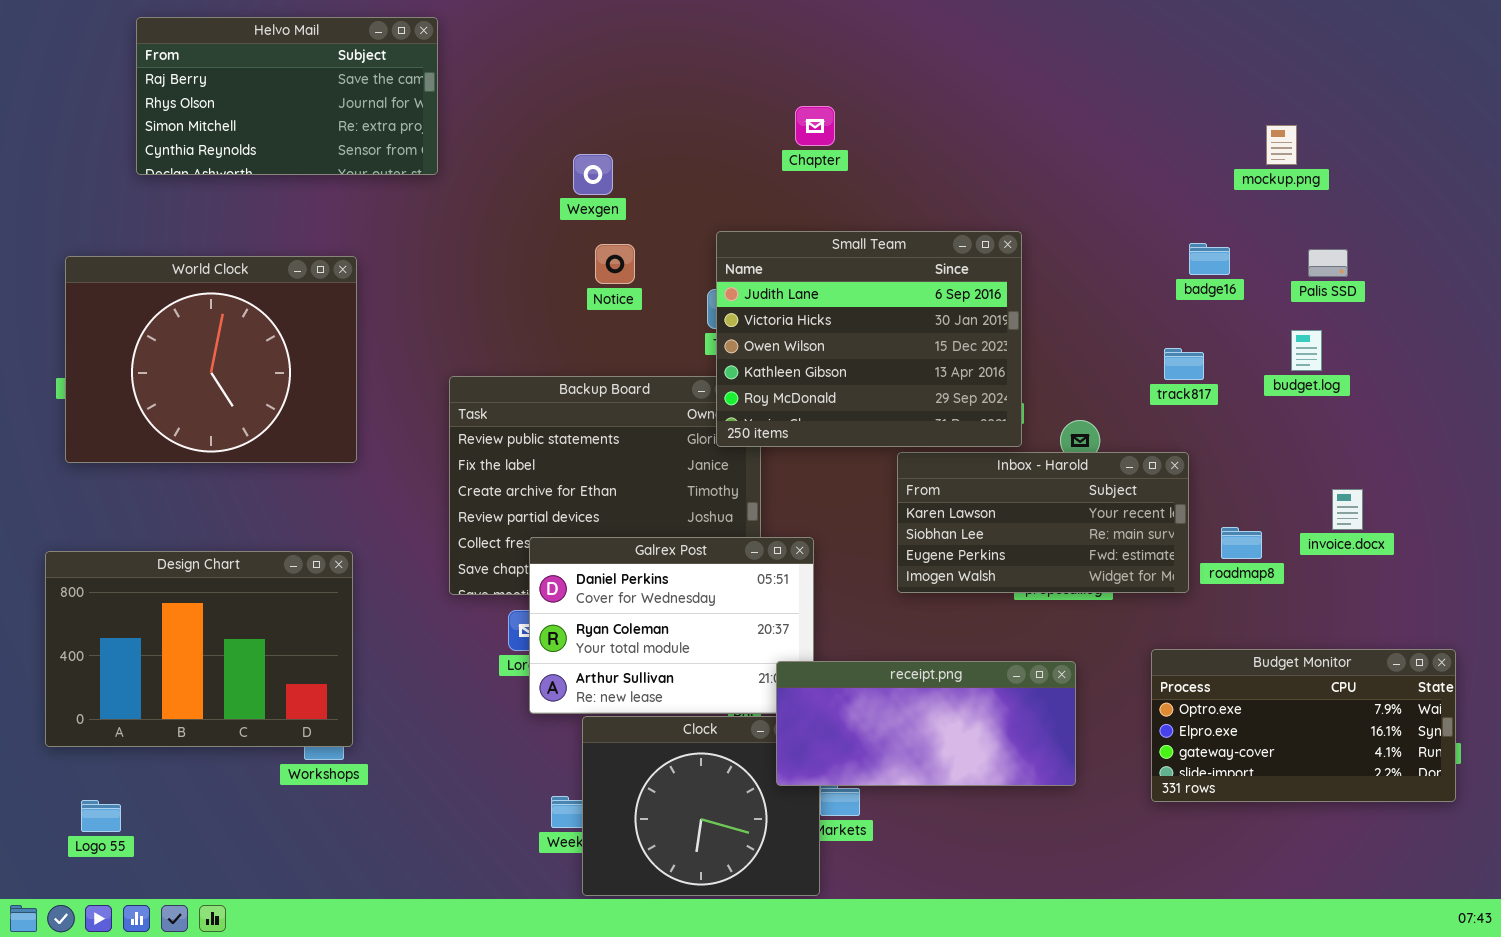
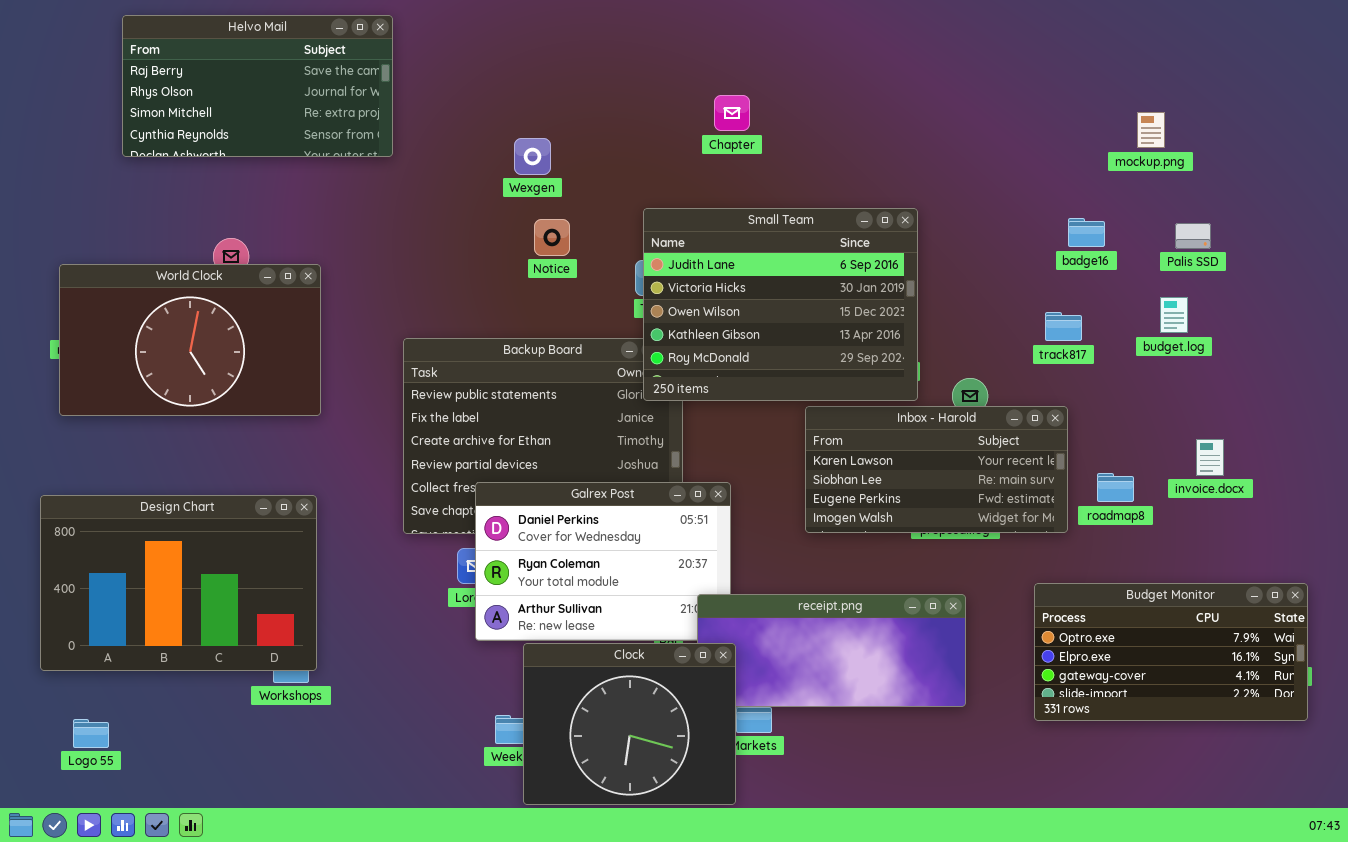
World Clock: [65,256,357,463] -> [59,264,321,416], resized
Clock: [582,716,820,896] -> [523,643,736,805], raised

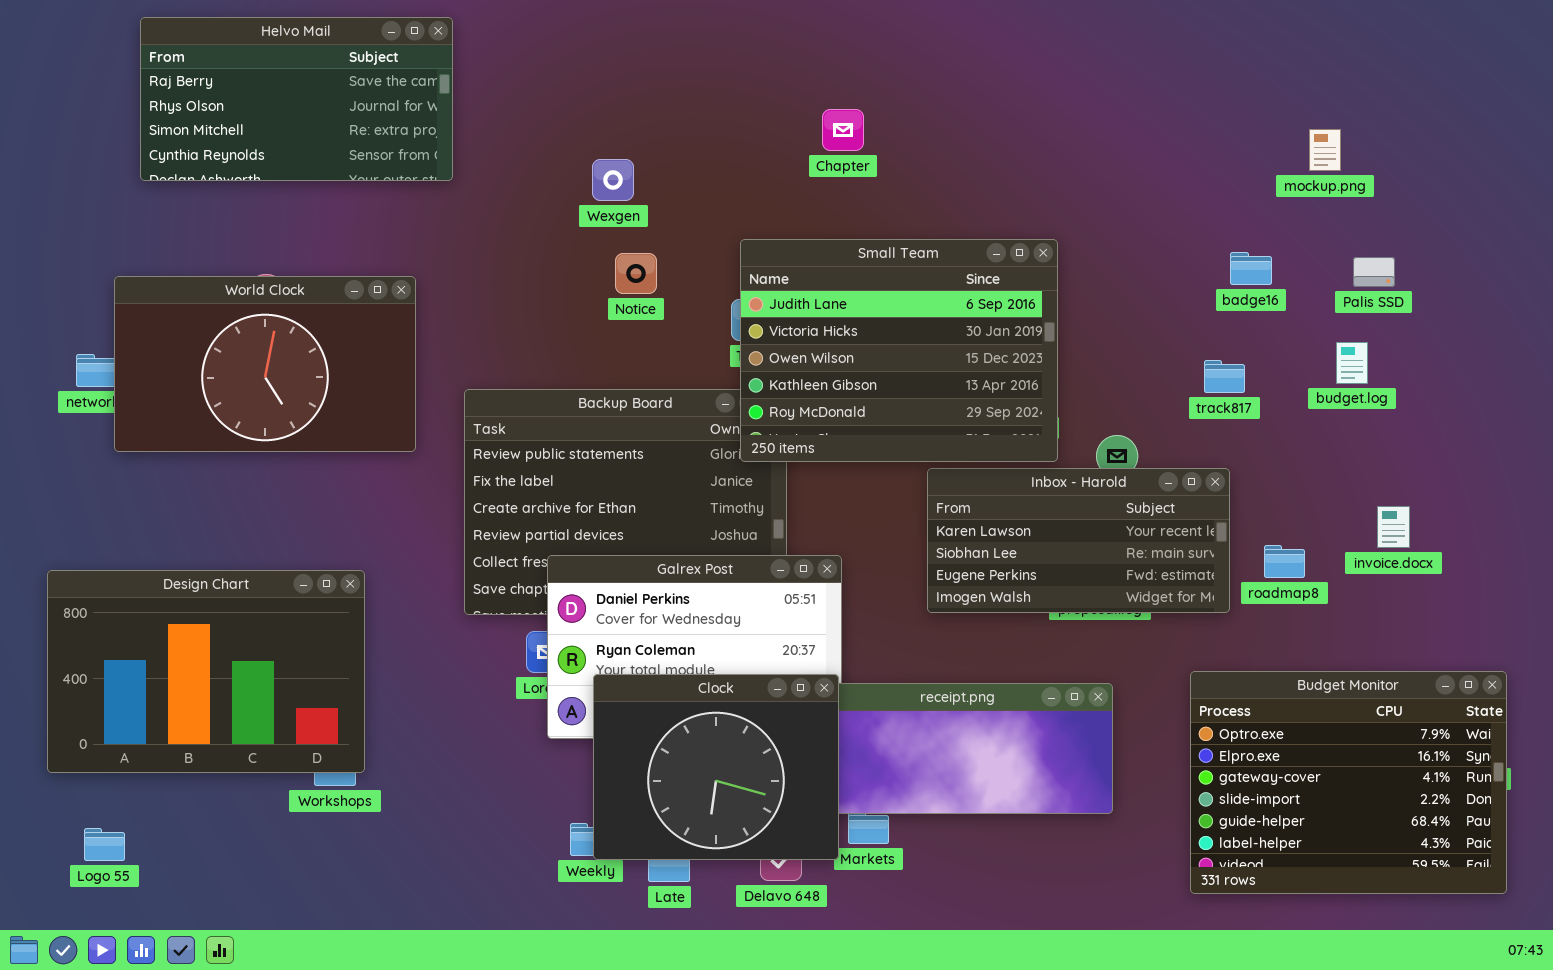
World Clock: [59,264,321,416] -> [114,276,416,452], moved
Budget Monitor: [1034,583,1308,721] -> [1190,671,1507,894], resized
Clock: [523,643,736,805] -> [593,674,839,860], moved

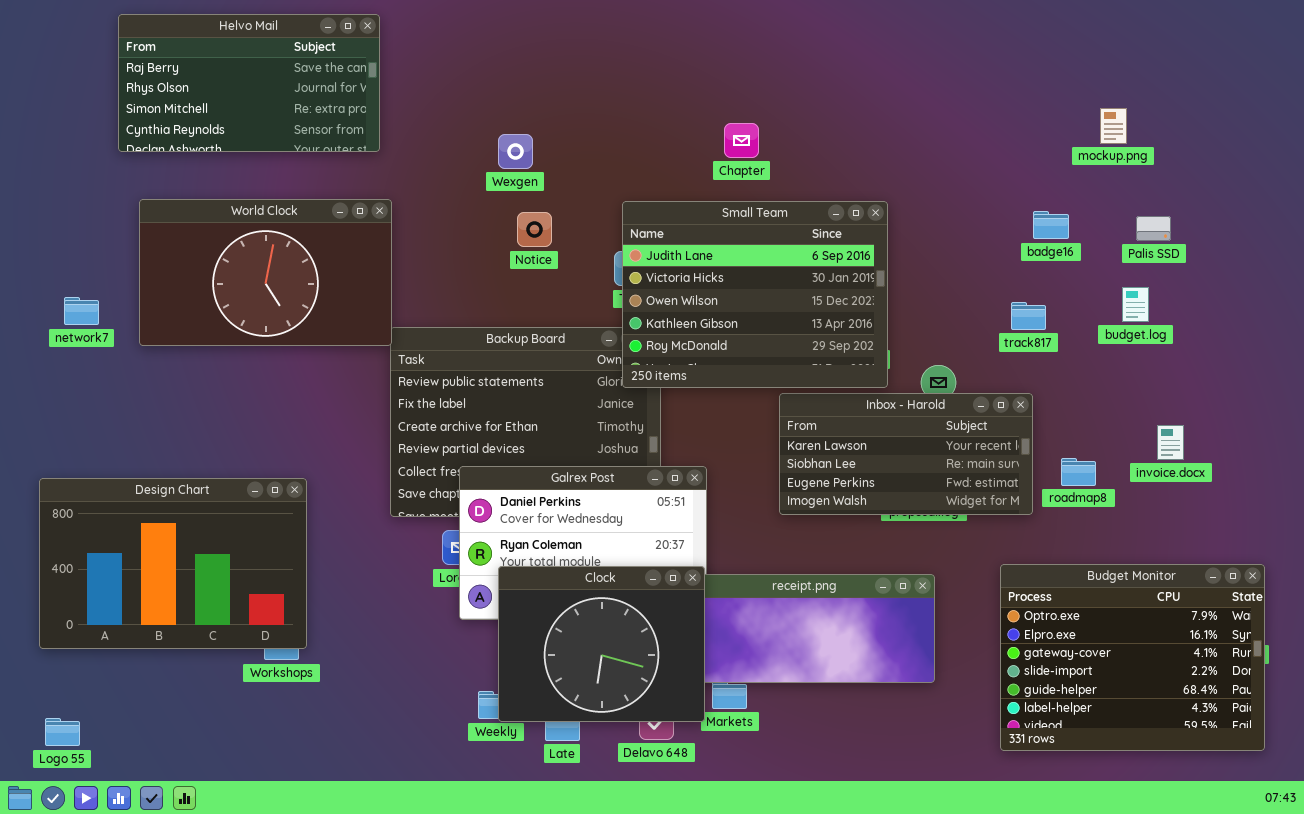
Chapter: [822,109,864,151] -> [724,123,759,158], moved
World Clock: [114,276,416,452] -> [139,199,392,346], moved
Logo 55: [84,828,125,861] -> [45,718,80,746], moved

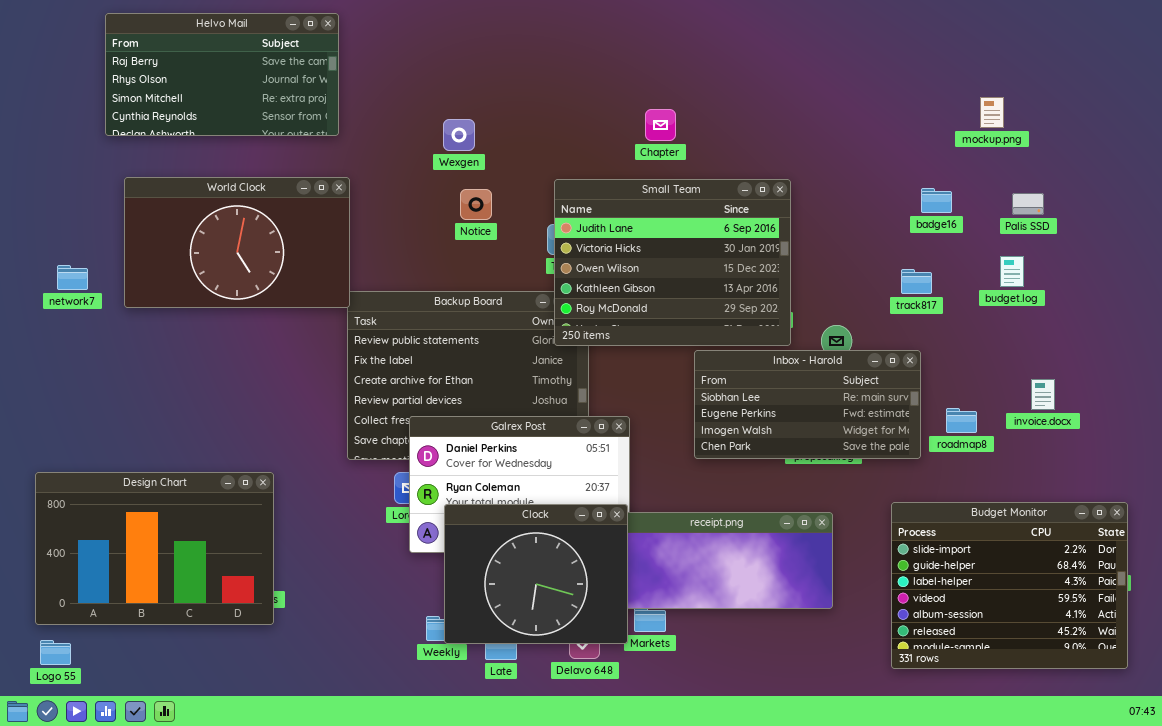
Inbox - Harold: [779,393,1033,515] -> [694,350,921,459], scrolled down 1 row
Design Chart: [39,478,307,649] -> [35,472,274,625], moved
Budget Monitor: [1000,564,1265,751] -> [891,502,1128,669], scrolled down 3 rows

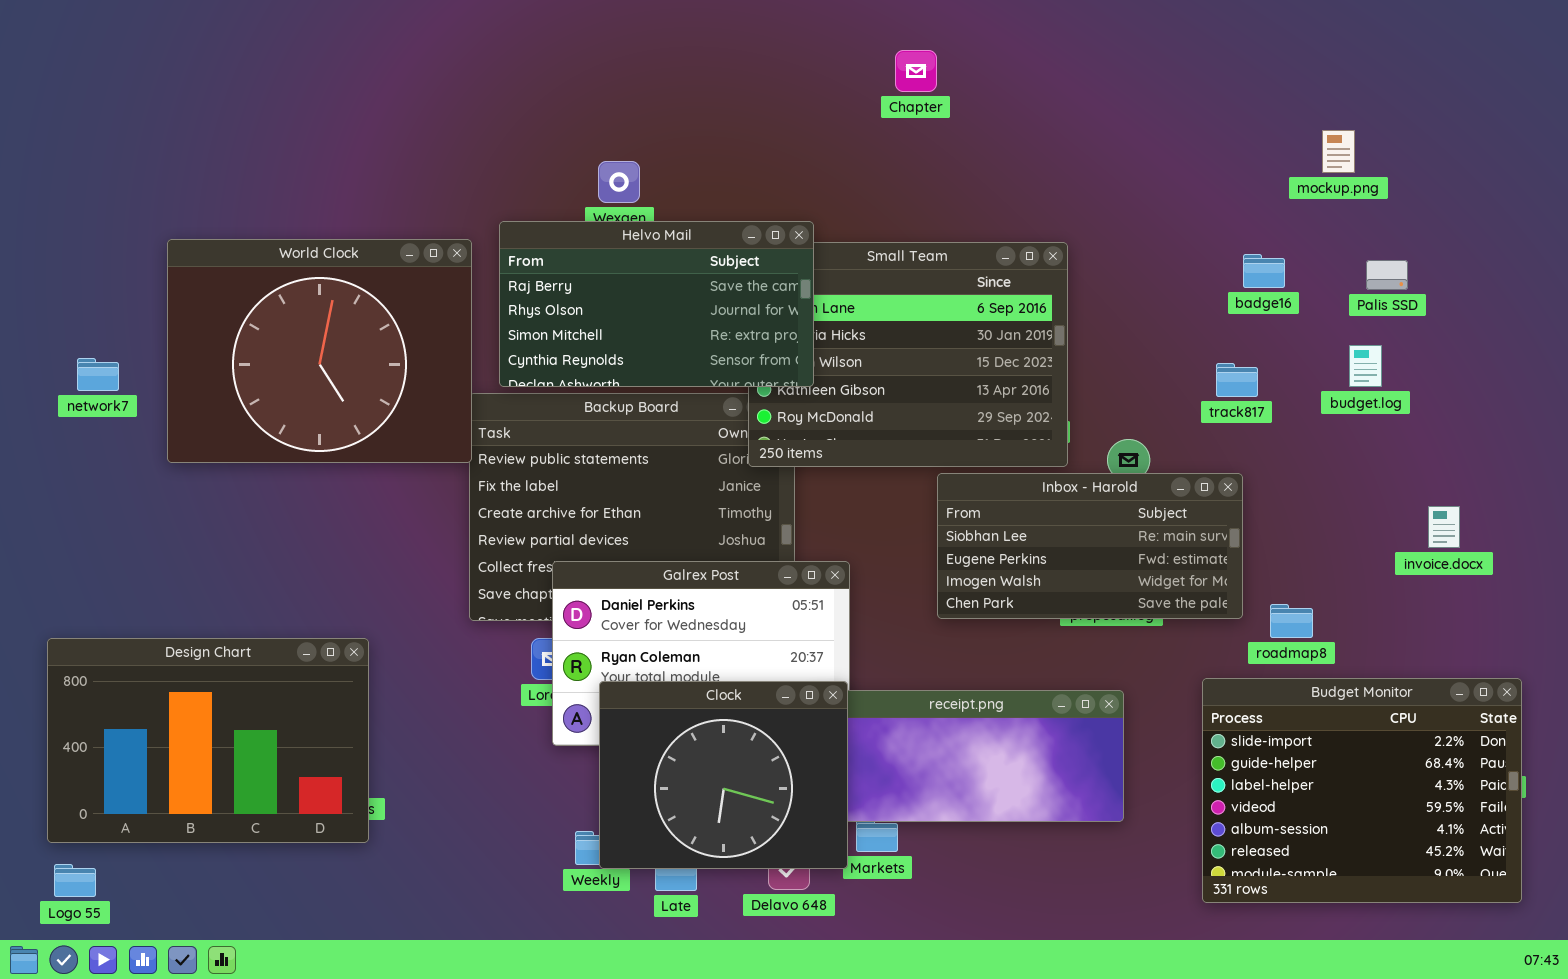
Helvo Mail: [105,13,339,136] -> [499,221,814,387], moved
Chapter: [645,109,676,141] -> [895,50,937,92], moved
World Clock: [124,177,350,308] -> [167,239,472,463], resized
invoice.docx: [1031,379,1055,410] -> [1428,506,1460,548], moved
roadmap8: [946,408,977,433] -> [1270,604,1313,638], moved

